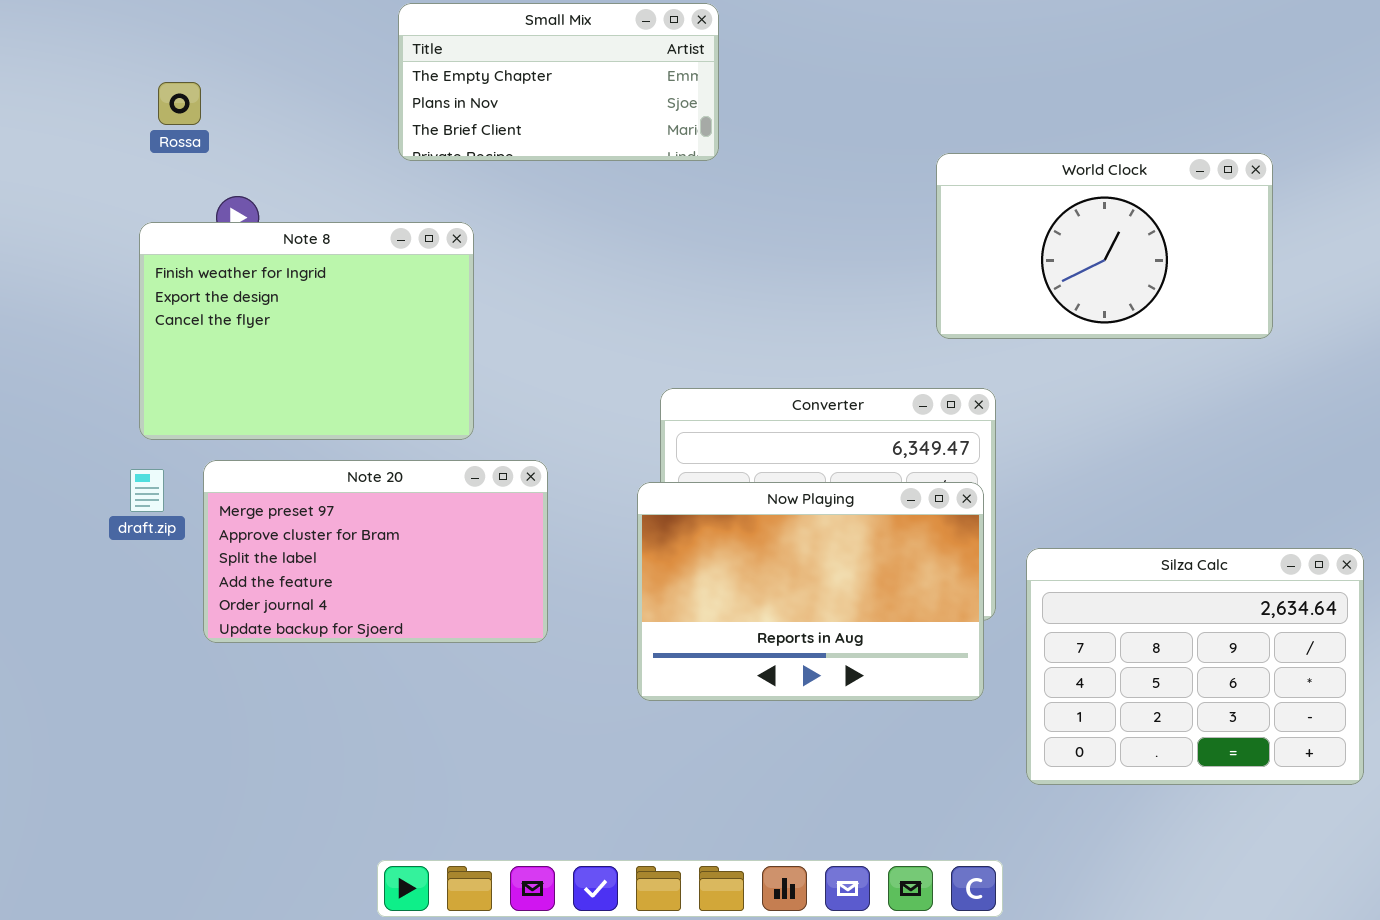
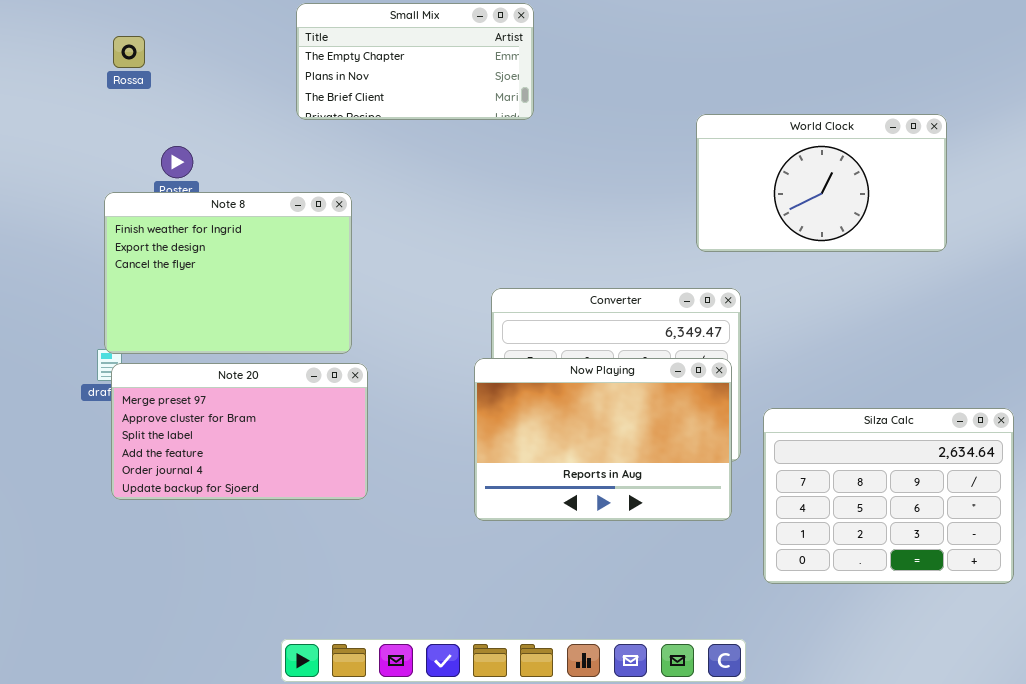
Rossa: [158,82,201,125] -> [113,36,145,68], moved
Note 8: [139,222,474,440] -> [104,192,352,354], moved
Note 20: [203,460,548,643] -> [111,363,368,500], moved

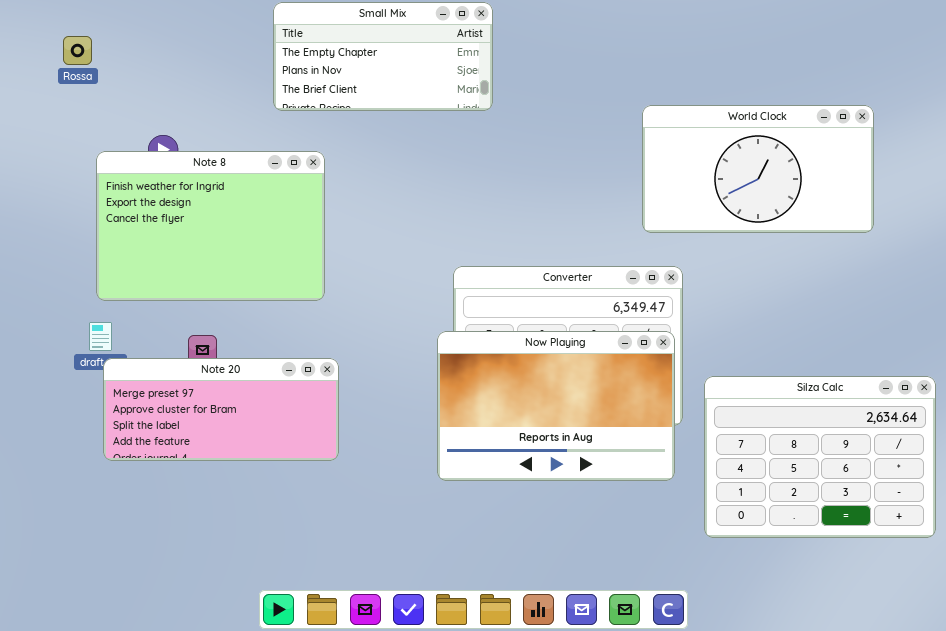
Rossa: [113,36,145,68] -> [63,36,92,65], moved
Note 8: [104,192,352,354] -> [96,151,325,301], moved
Note 20: [111,363,368,500] -> [103,358,339,461], resized

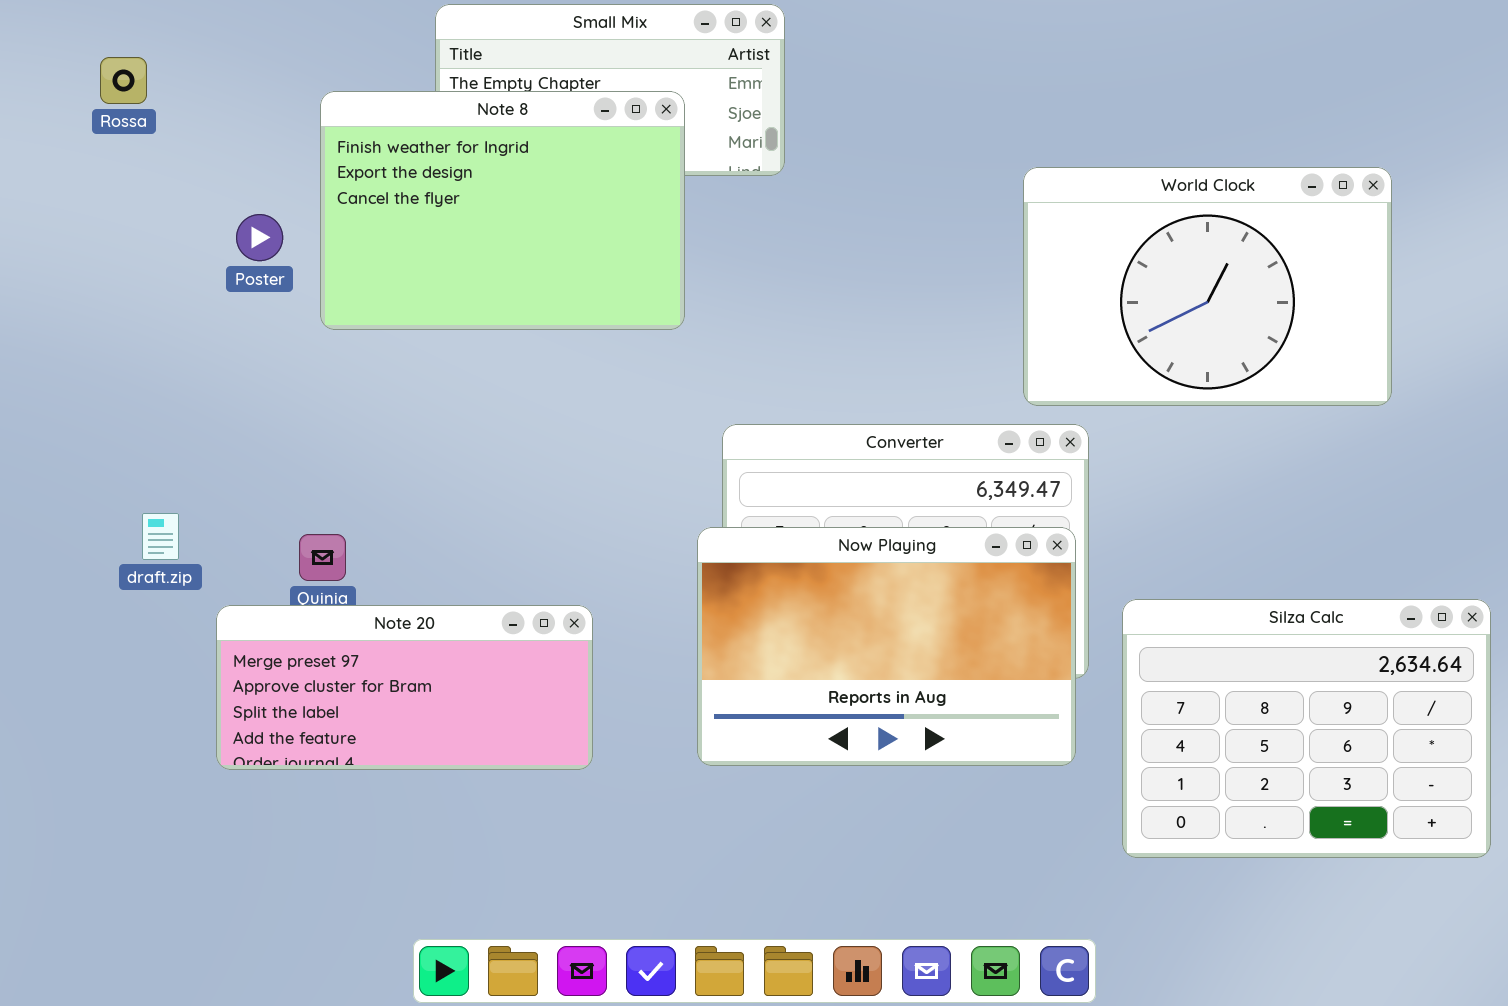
World Clock: [642,105,874,233] -> [1023,167,1392,406], resized
Note 8: [96,151,325,301] -> [320,91,685,330], moved
Note 20: [103,358,339,461] -> [216,605,593,770], moved

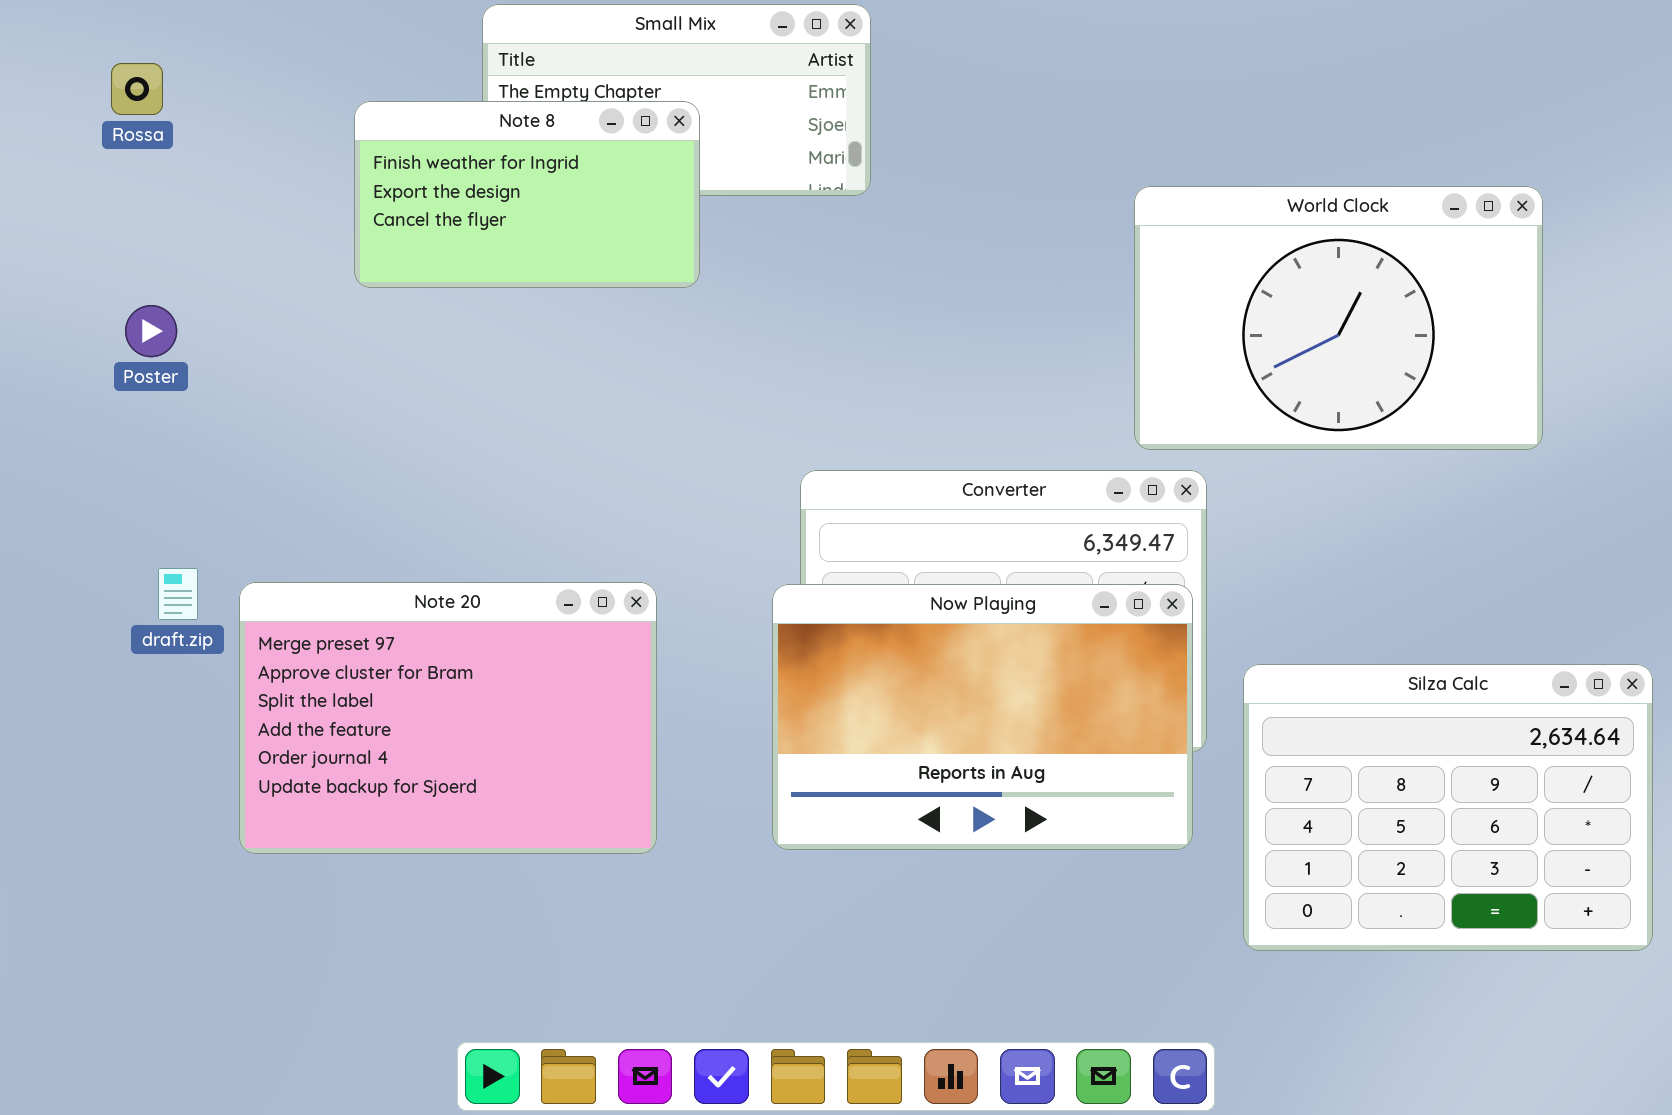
Note 8: [320,91,685,330] -> [354,101,700,288], resized
Poster: [236,214,283,261] -> [125,305,177,357], moved
Note 20: [216,605,593,770] -> [239,582,657,854], resized

